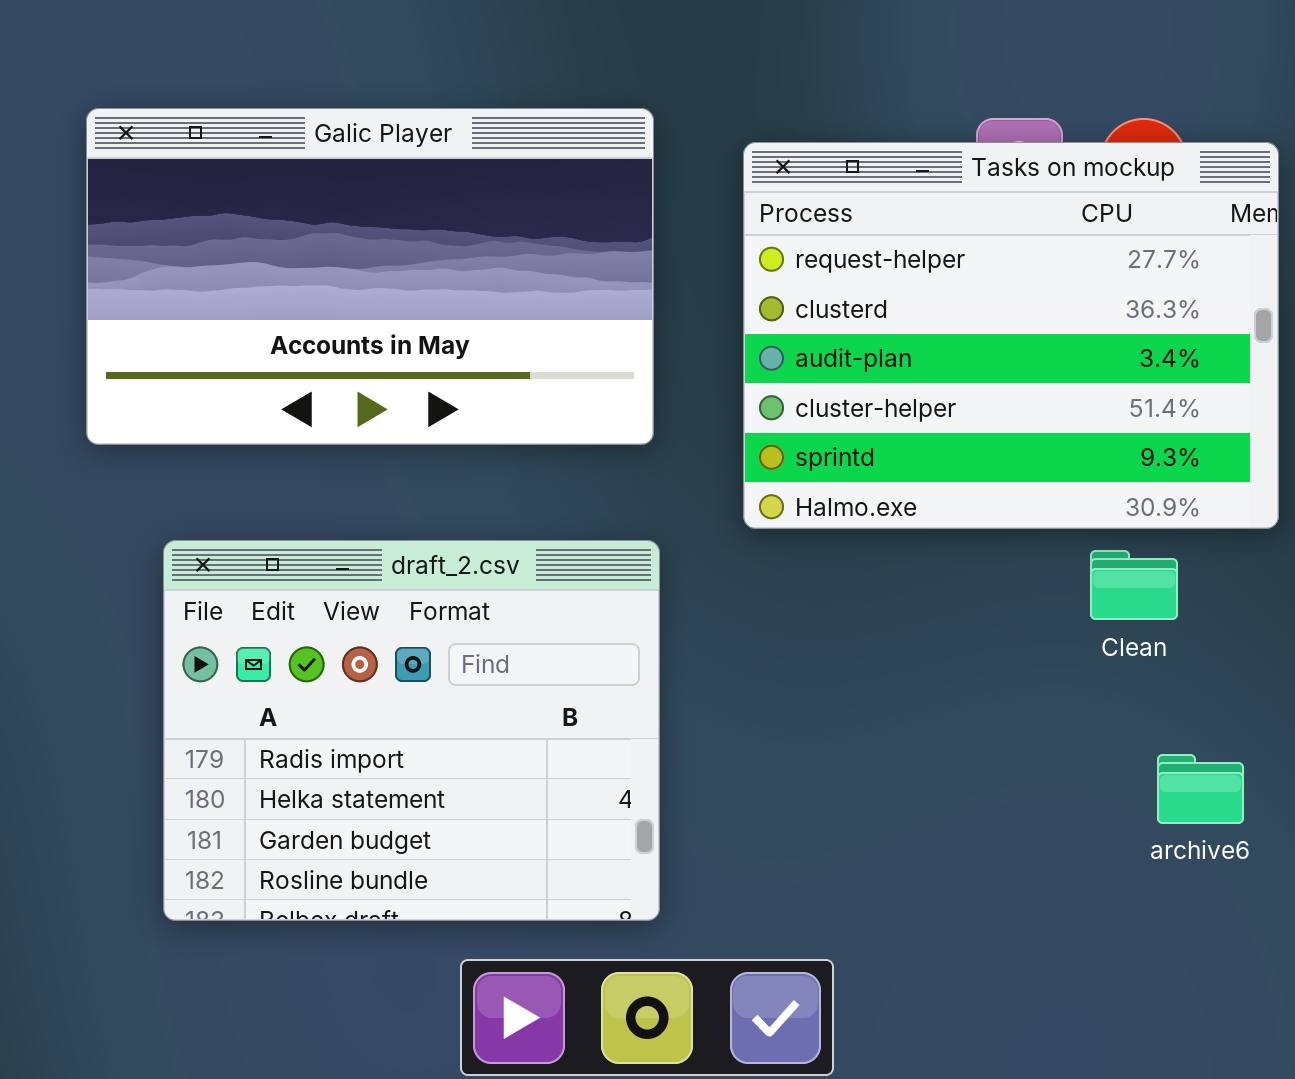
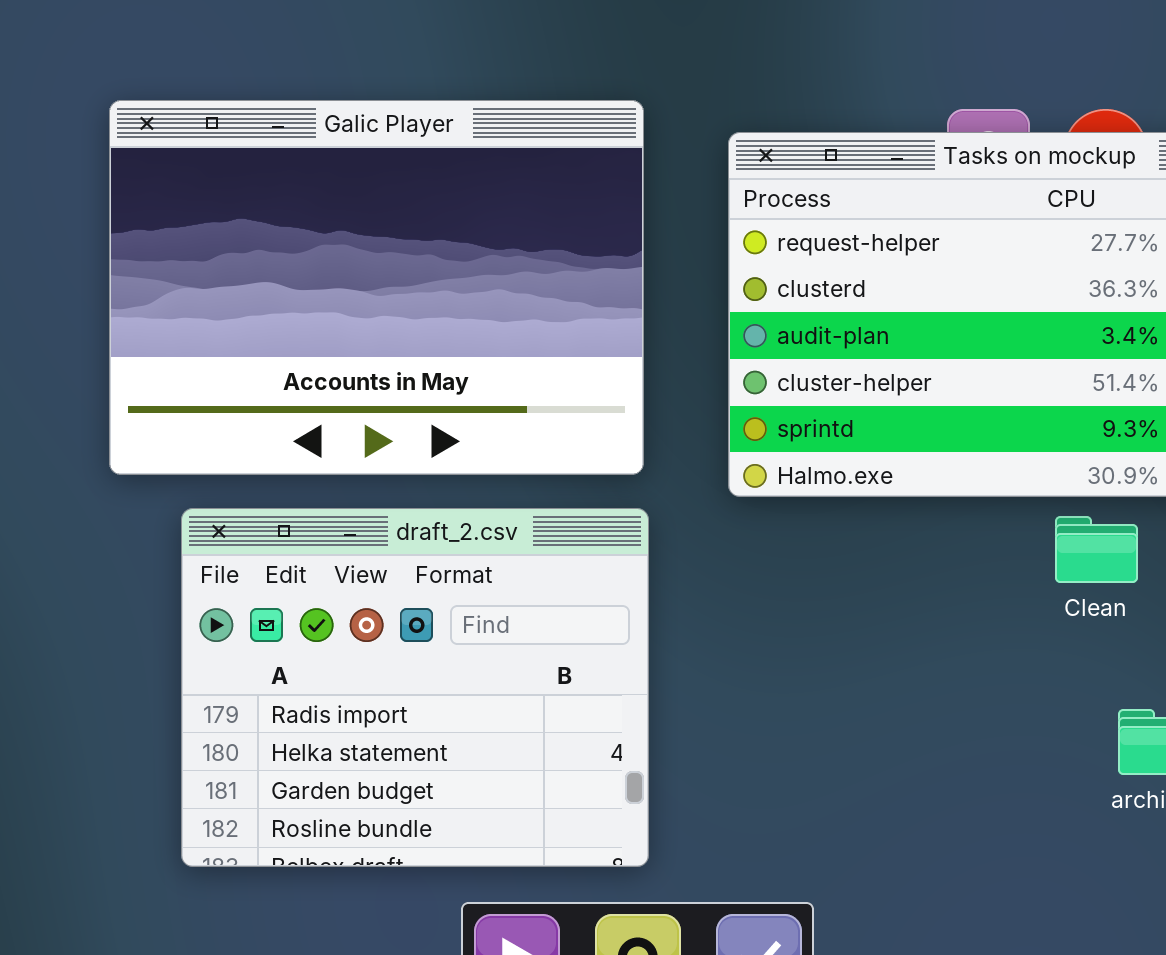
Galic Player: [86,108,654,445] -> [109,100,644,475], resized

